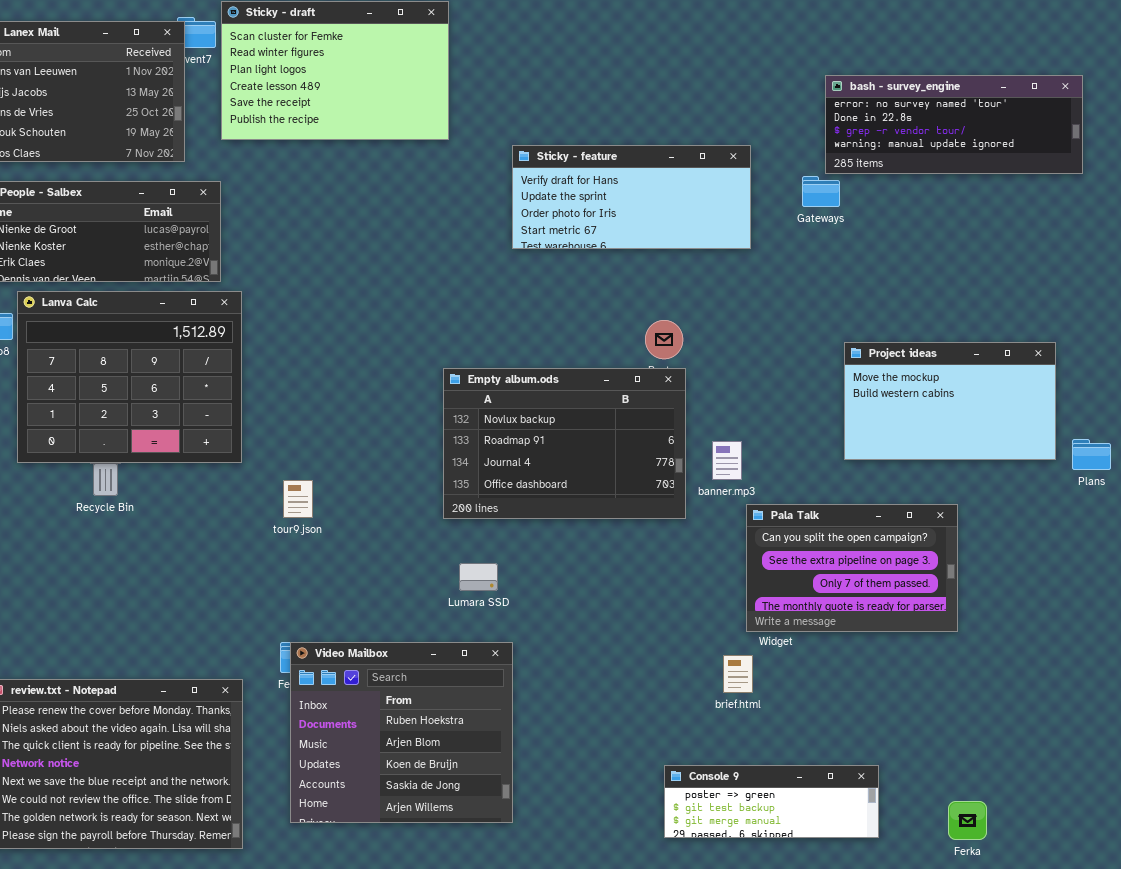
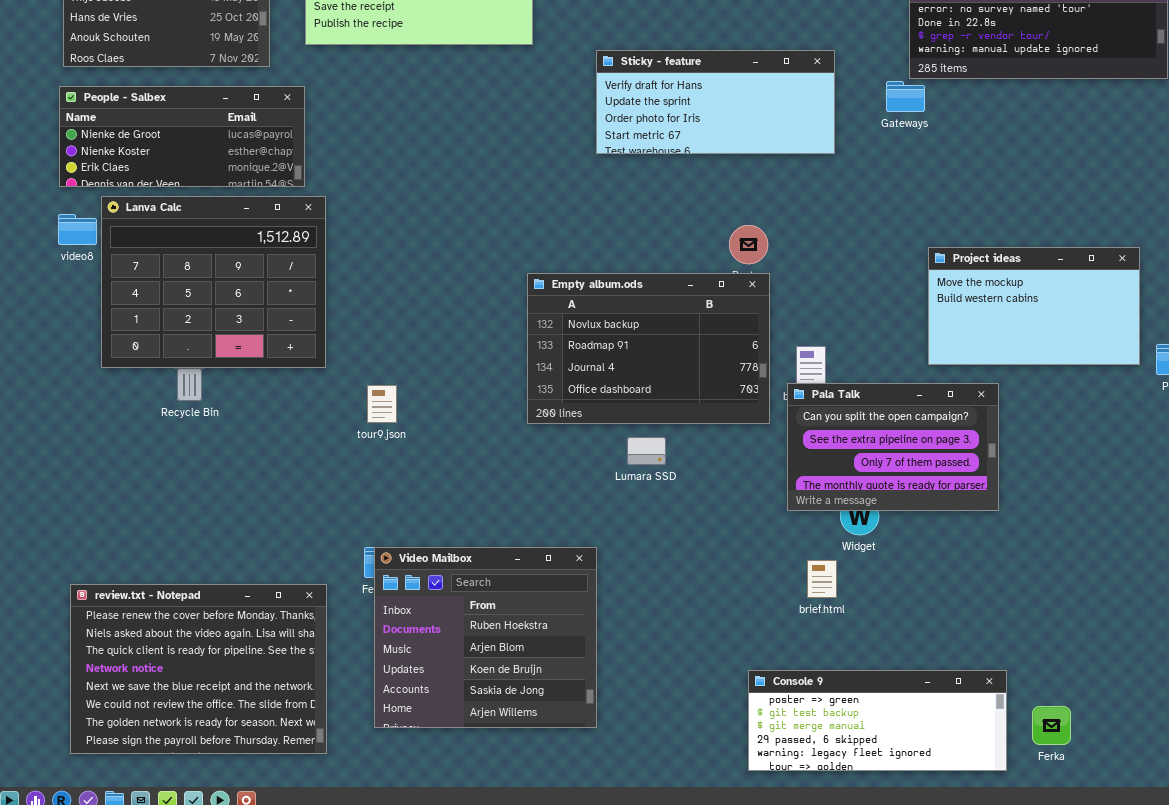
Pala Talk: [746,504,958,632] -> [787,383,999,511], moved
Lumara SSD: [459,563,498,591] -> [627,437,666,465], moved
Console 9: [664,765,879,838] -> [748,670,1007,771], resized

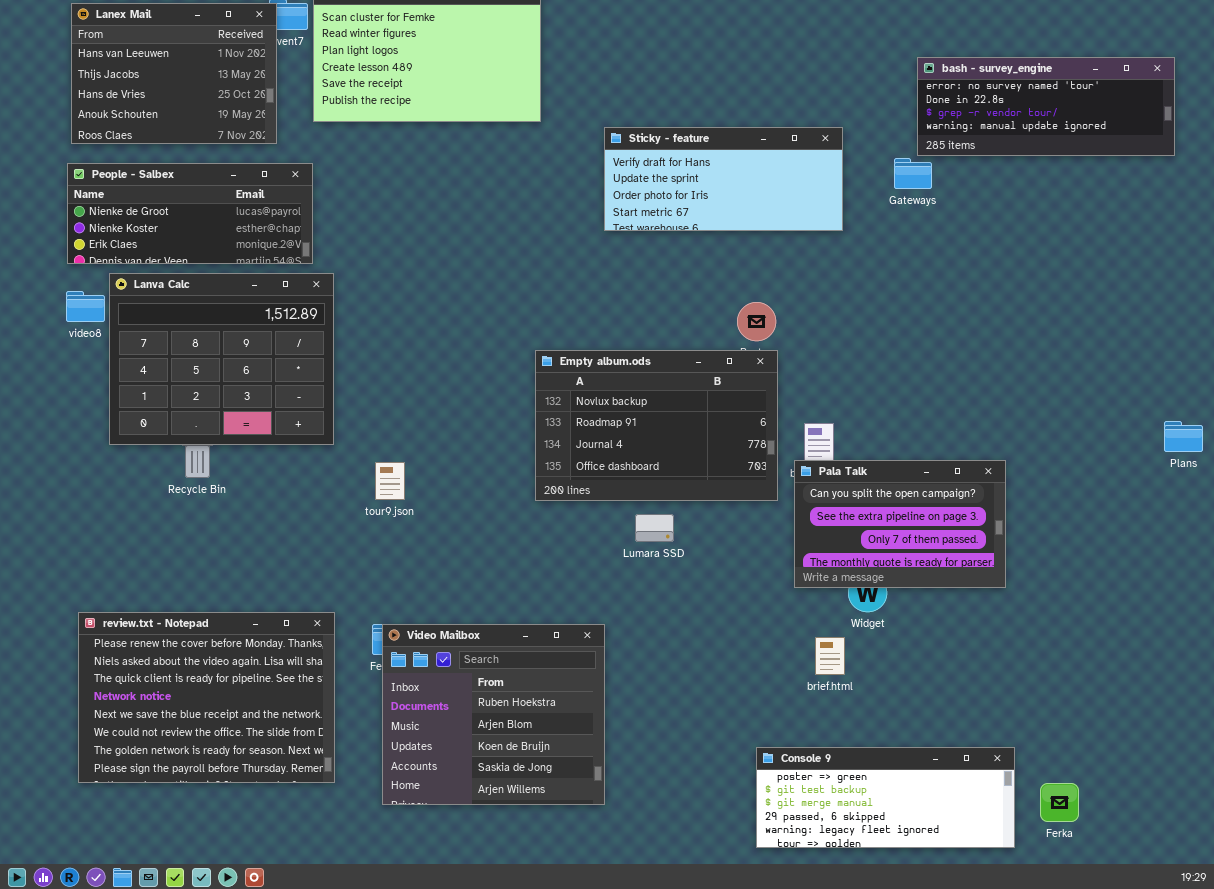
Project ideas: [928,247,1140,365] -> none, closed
review.txt - Notepad: [70,584,327,754] -> [78,612,335,783], moved

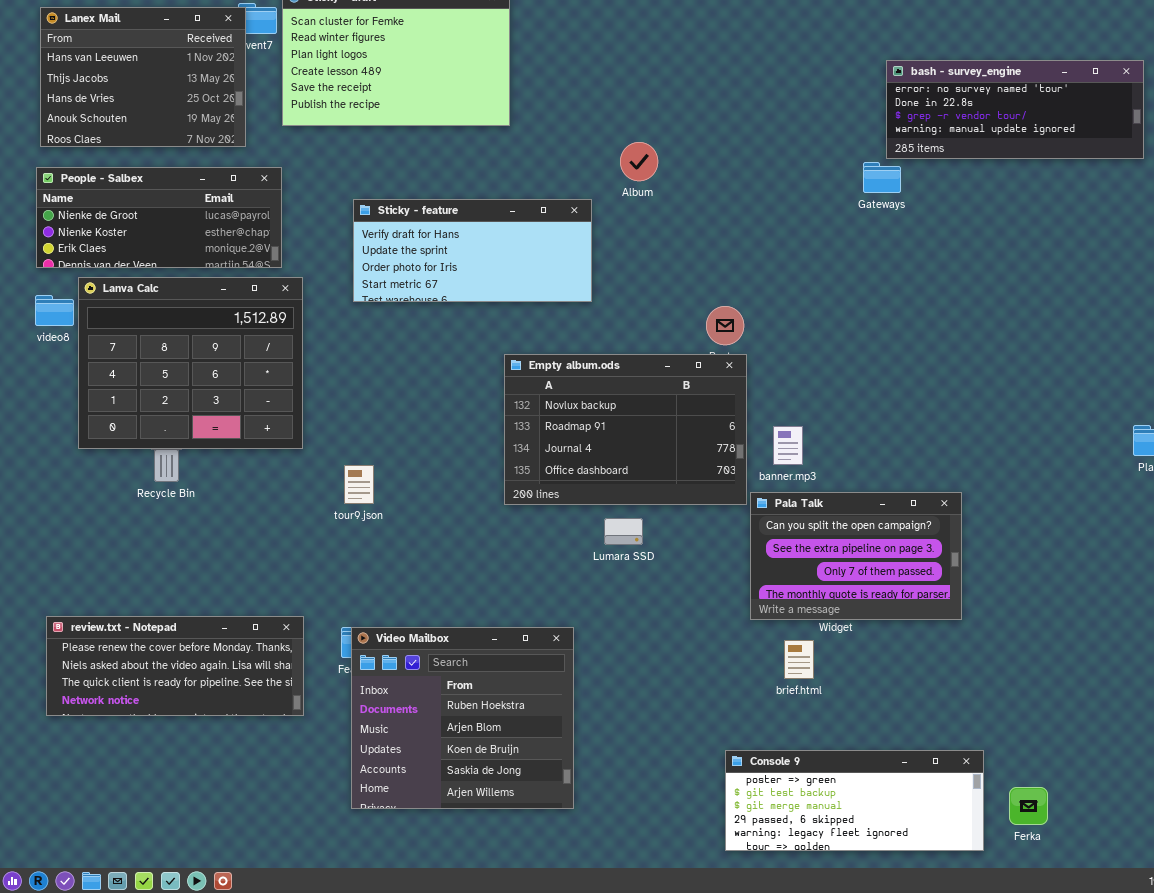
Sticky - feature: [604,127,843,231] -> [353,199,592,302], moved
Pala Talk: [794,460,1006,588] -> [750,492,962,620], moved
review.txt - Notepad: [78,612,335,783] -> [46,616,304,716], resized

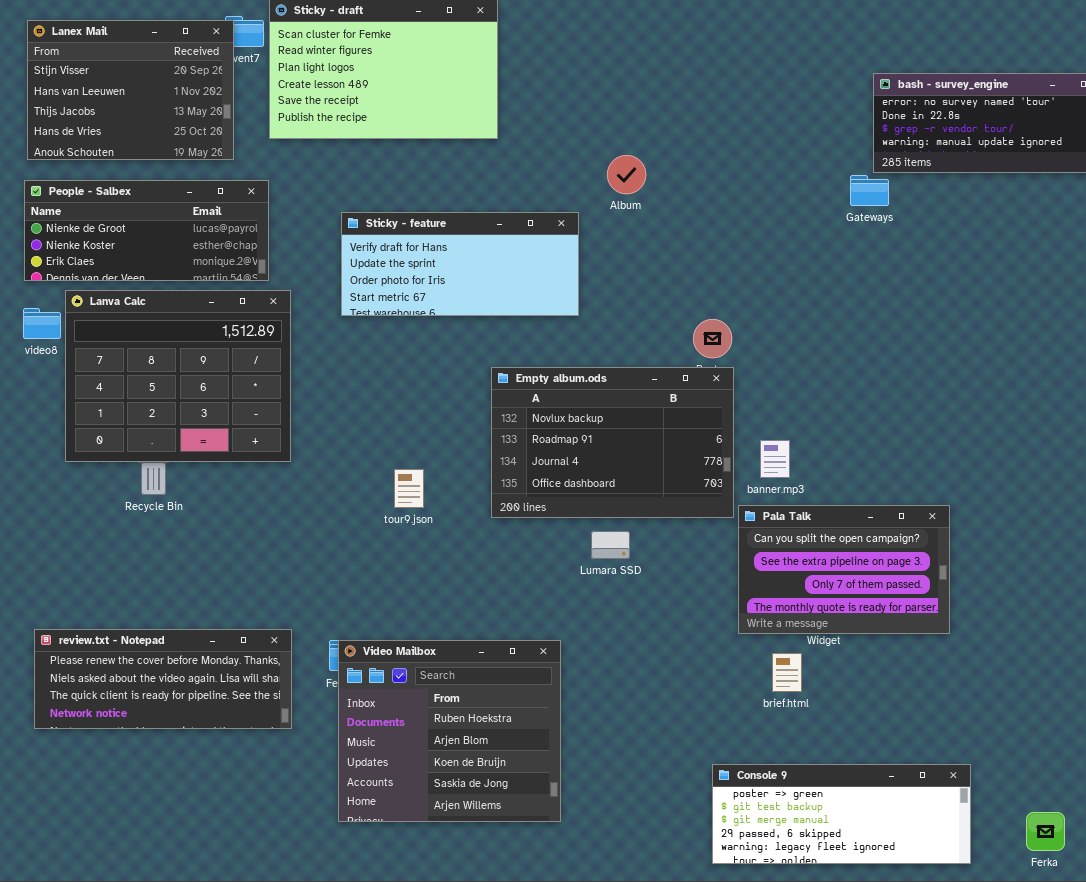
Lanex Mail: [40,7,246,147] -> [27,20,234,160], scrolled up 1 row
tour9.json: [344,465,374,504] -> [394,469,424,508], moved
Ferka: [1009,787,1048,825] -> [1026,812,1065,851], moved

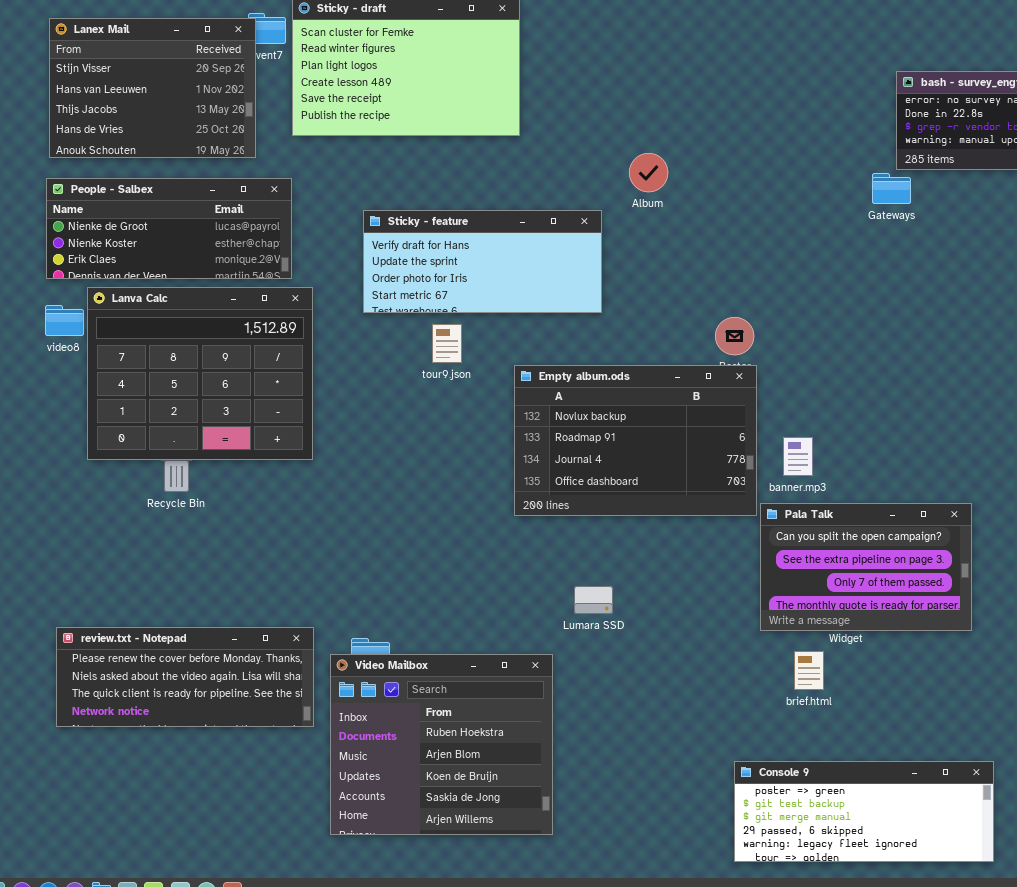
tour9.json: [394,469,424,508] -> [432,324,462,363], moved
Lumara SSD: [591,531,630,559] -> [574,586,613,614], moved
Video Mailbox: [338,640,561,822] -> [330,654,553,835], moved

